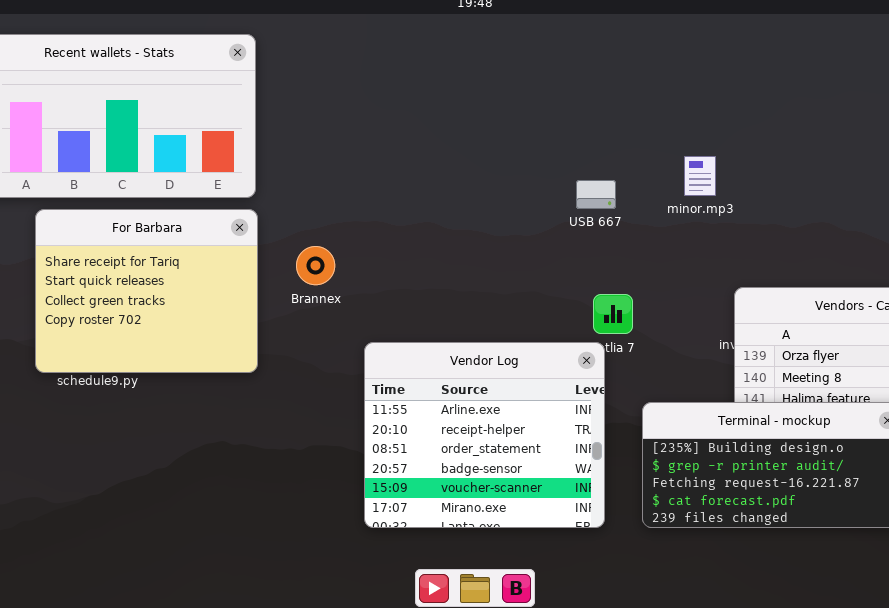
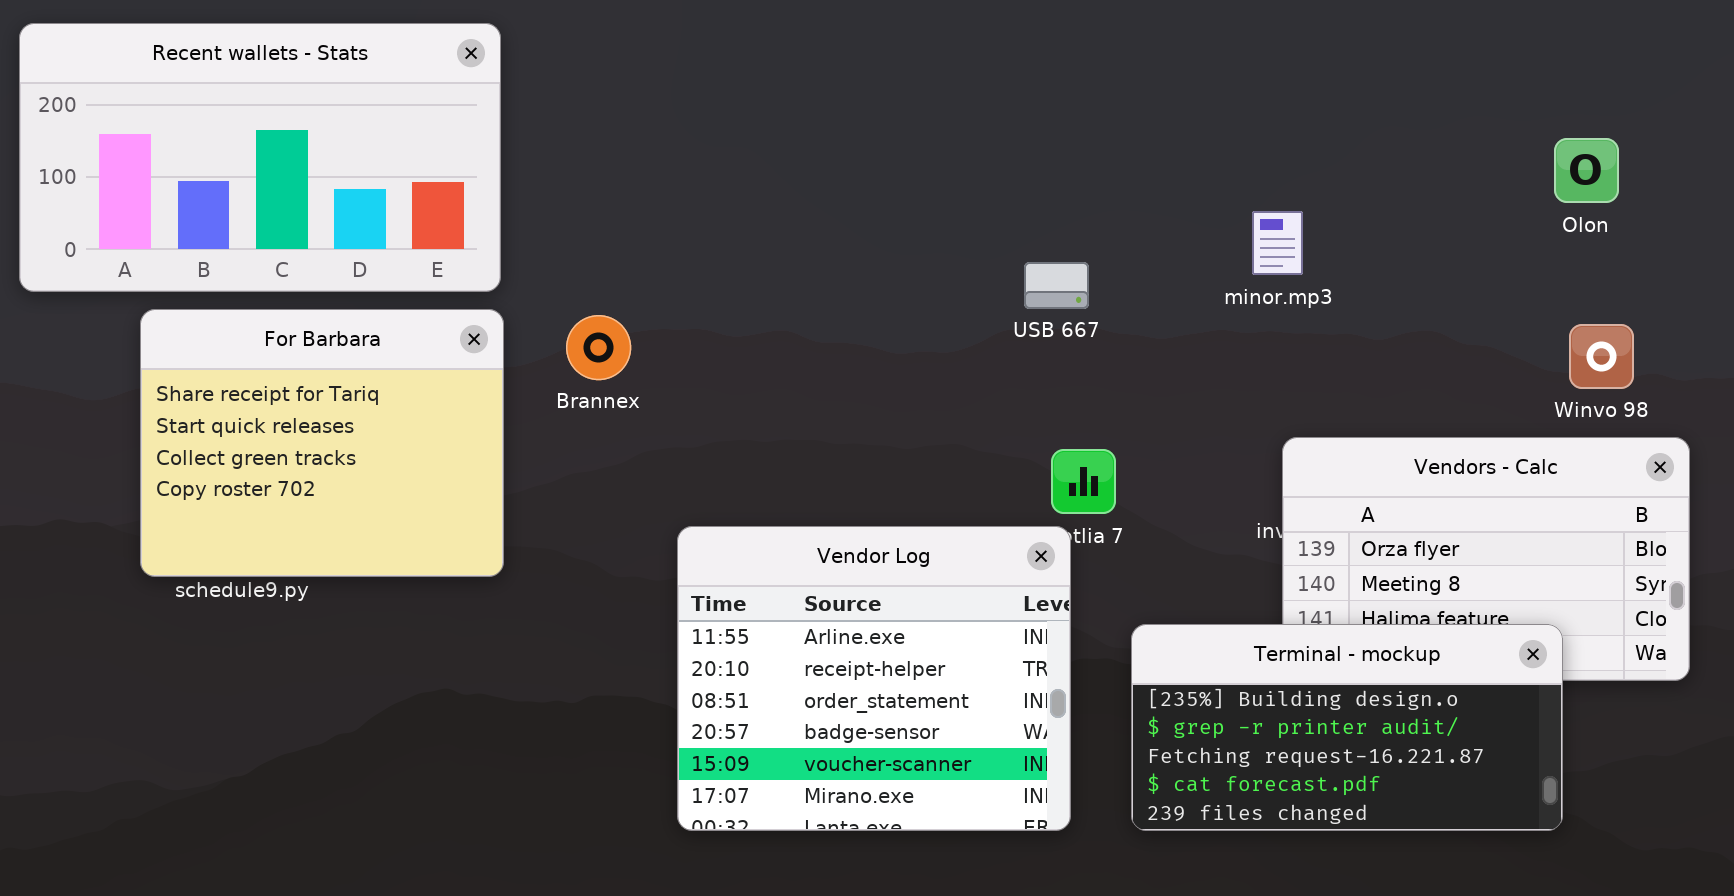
minor.mp3: [684,156,716,196] -> [1252,211,1303,275], moved
Brannex: [296,246,335,285] -> [566,315,631,380], moved

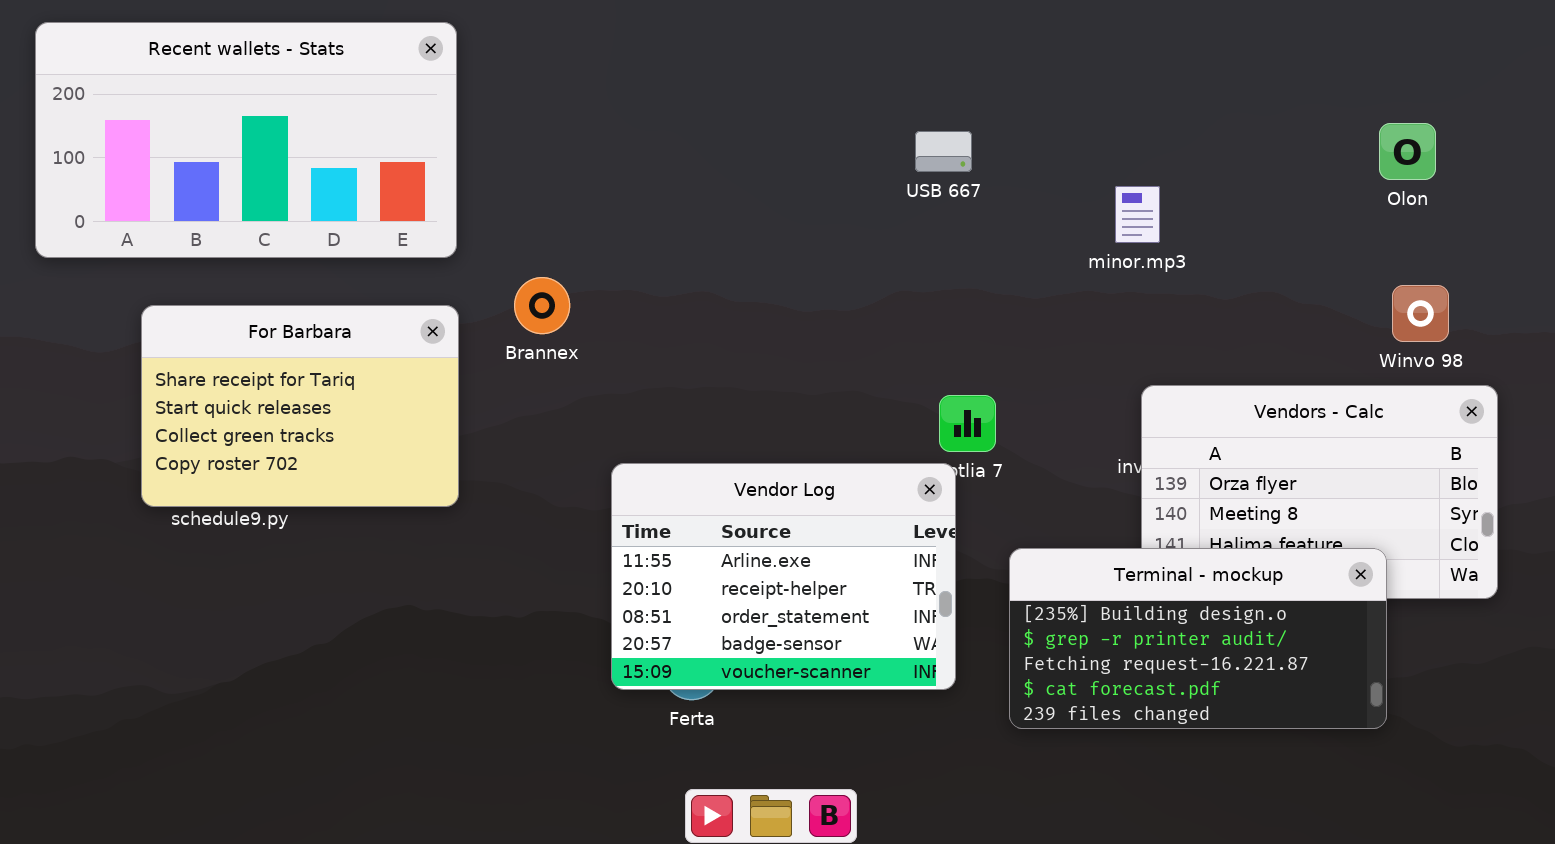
USB 667: [1024,262,1089,309] -> [915,131,972,172], moved
For Barbara: [140,309,504,577] -> [141,305,459,507], resized
Vendor Log: [677,526,1071,831] -> [611,463,956,690], resized

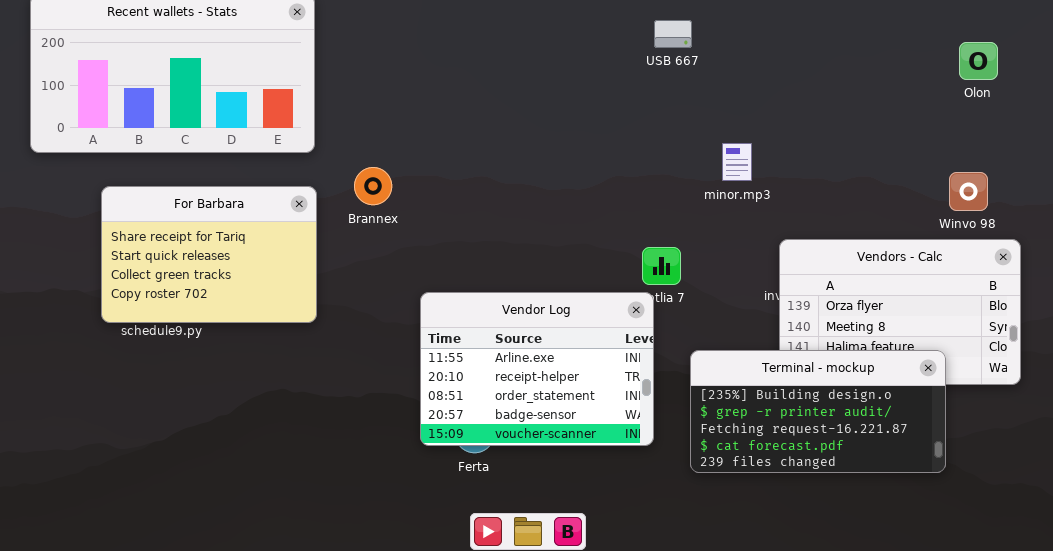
Olon: [1379,123,1436,180] -> [959,42,998,80], moved
USB 667: [915,131,972,172] -> [654,20,692,48], moved
minor.mp3: [1115,186,1160,243] -> [722,143,752,181], moved

